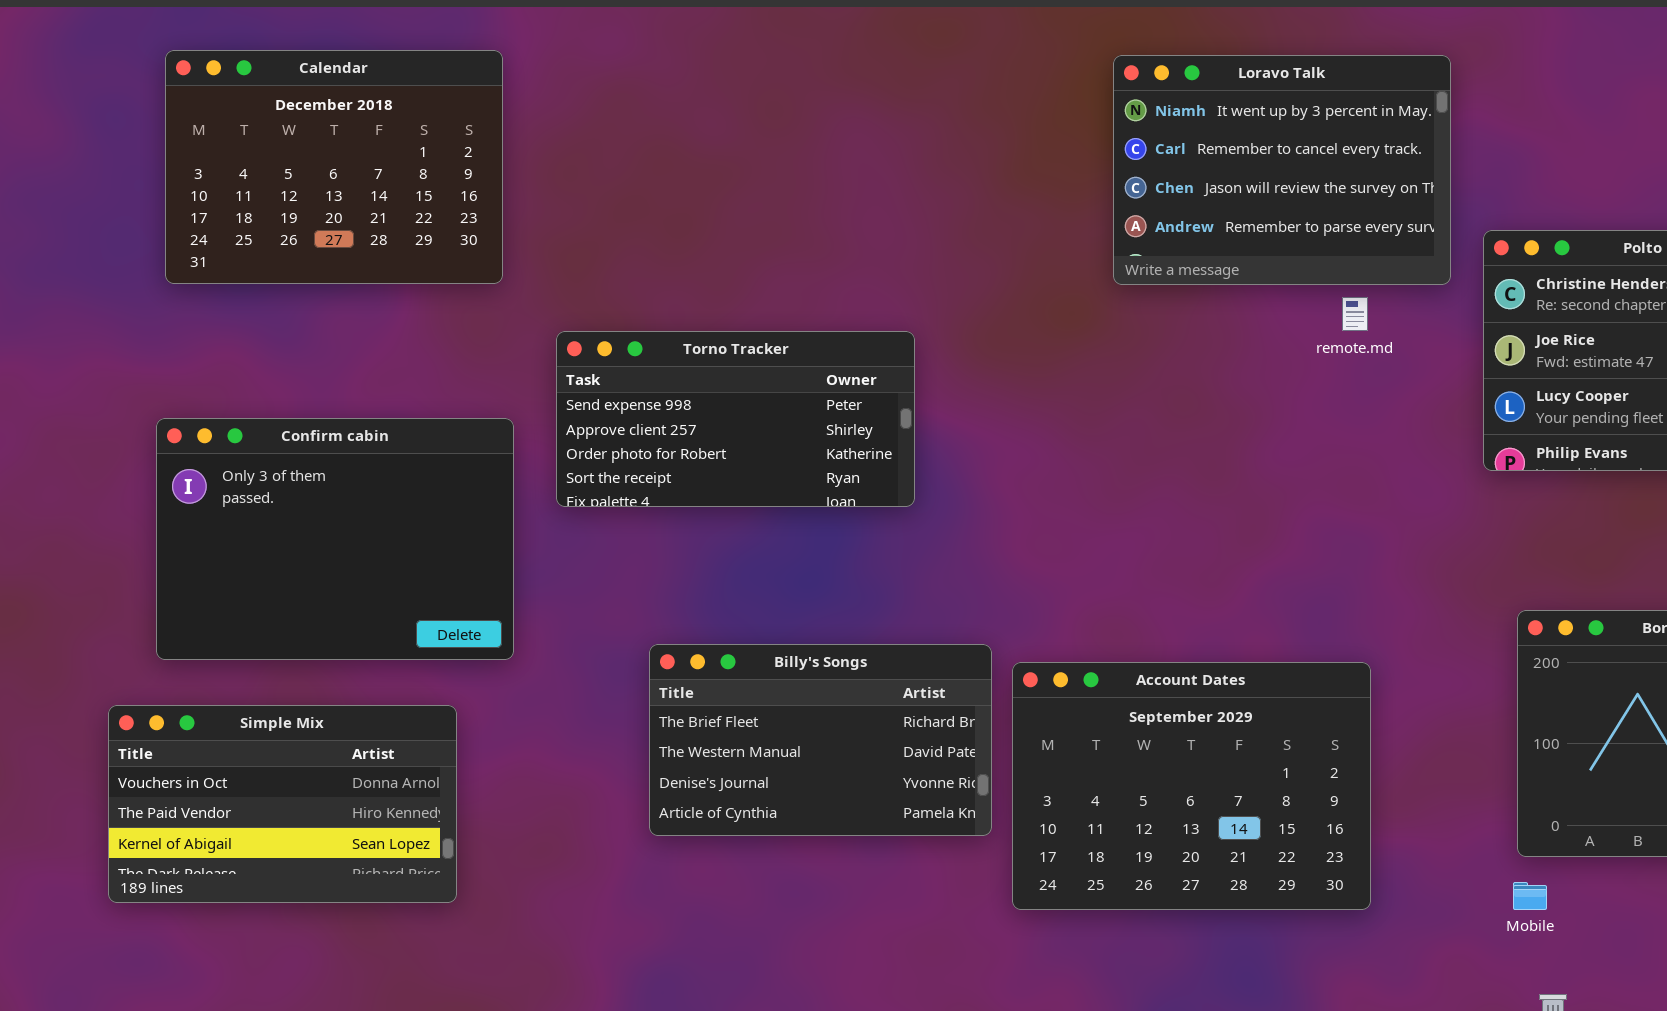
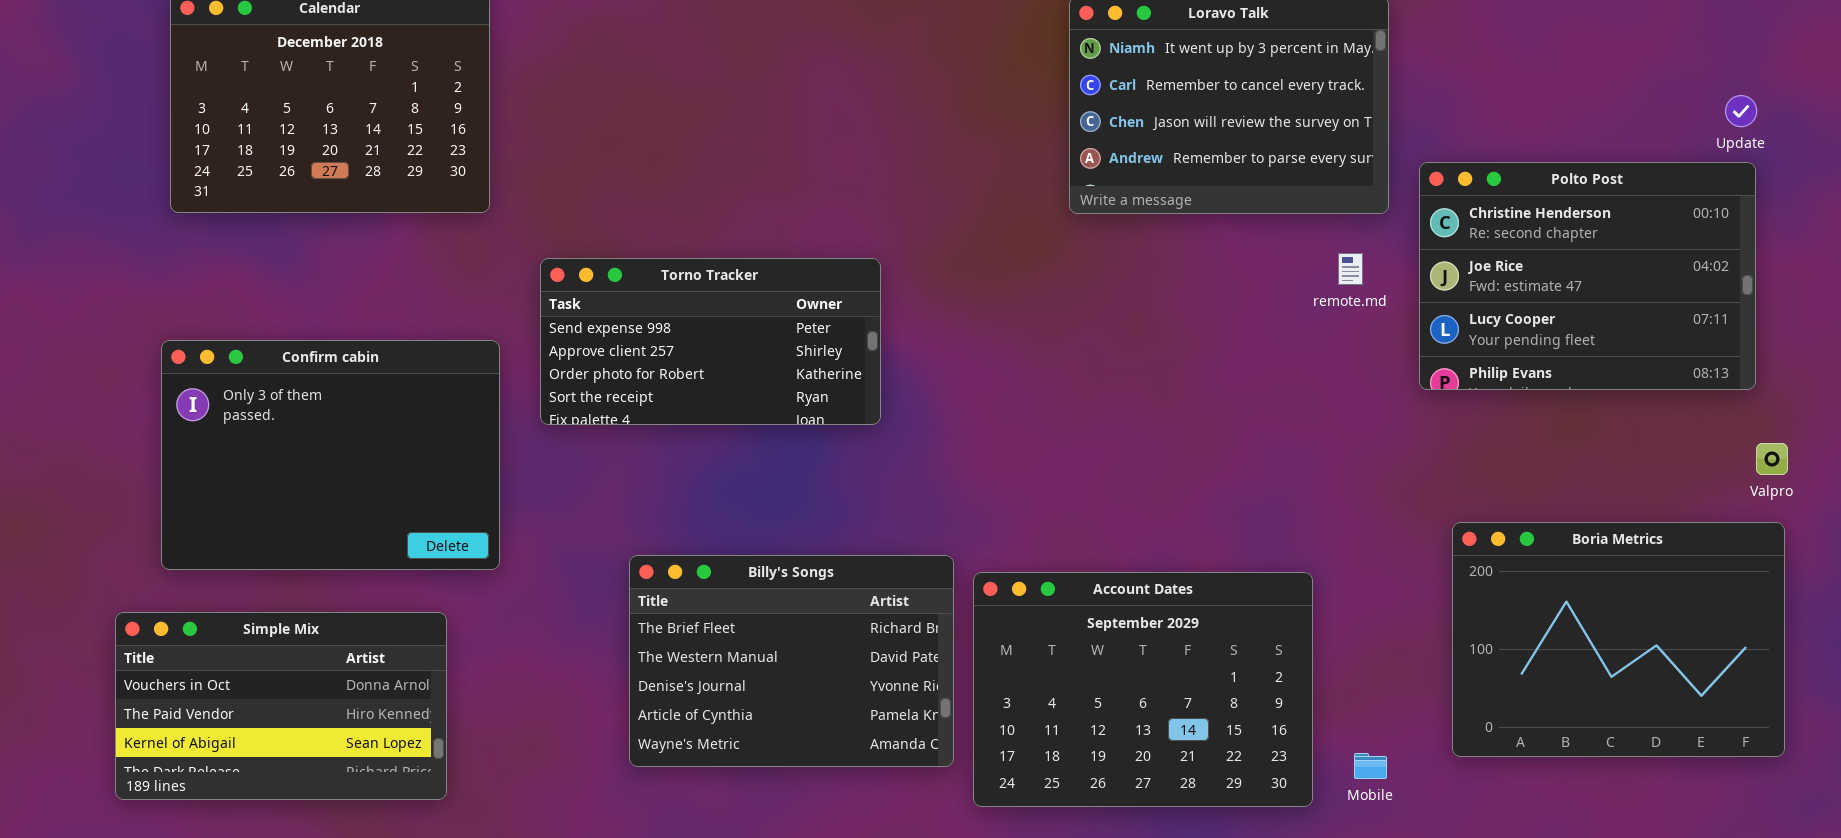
remote.md: [1342,297,1368,331] -> [1338,253,1363,285], moved
Billy's Songs: [649,644,992,836] -> [629,555,954,767], resized
Mobile: [1513,882,1547,910] -> [1354,753,1387,779], moved

